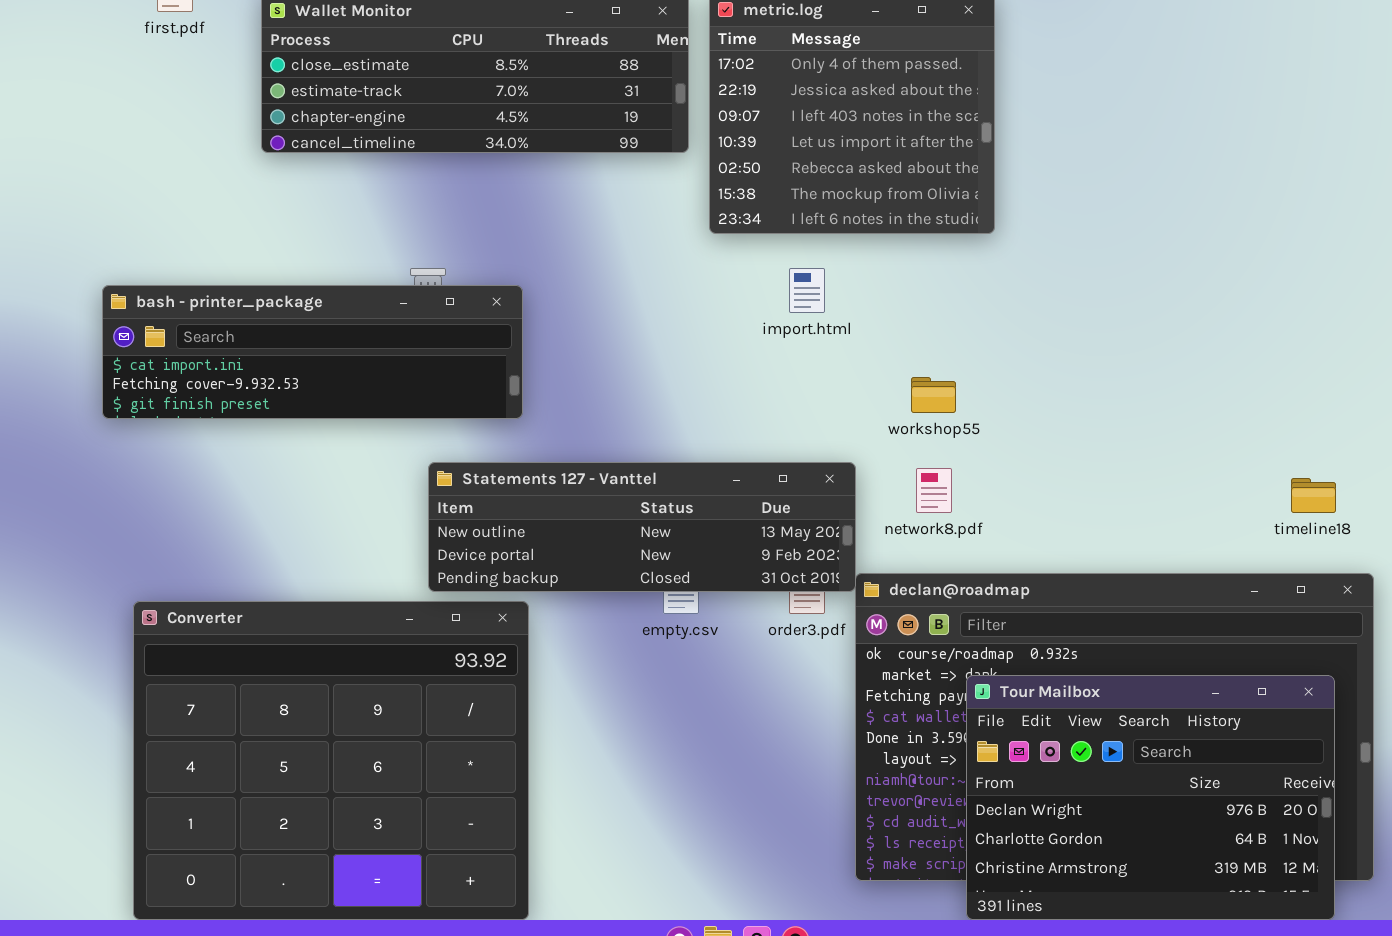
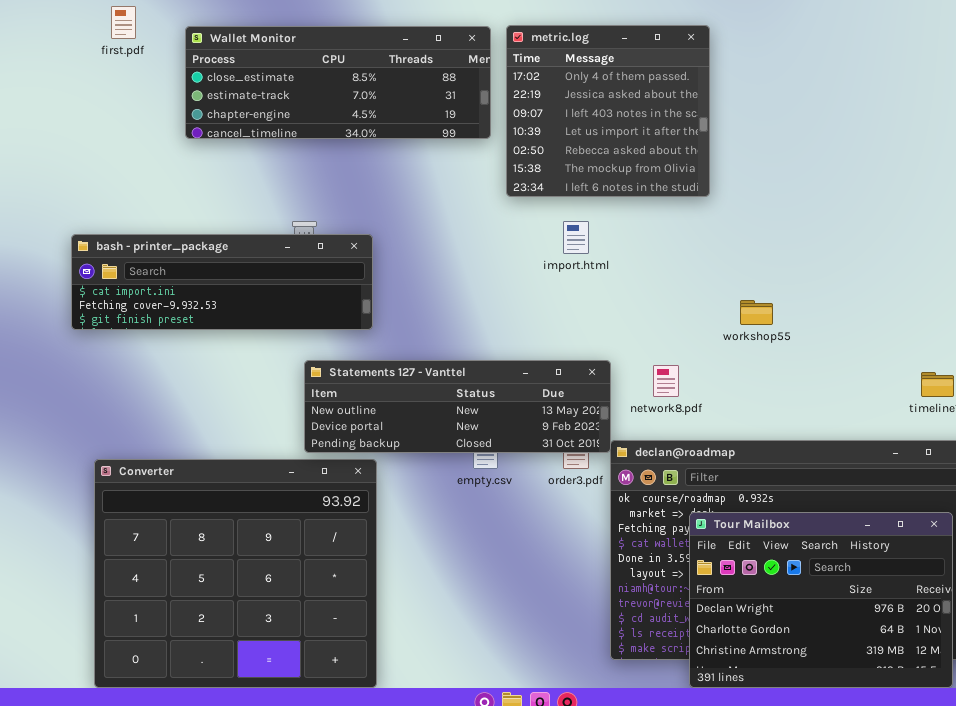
workshop55: [911,377,956,413] -> [740,300,773,325], moved

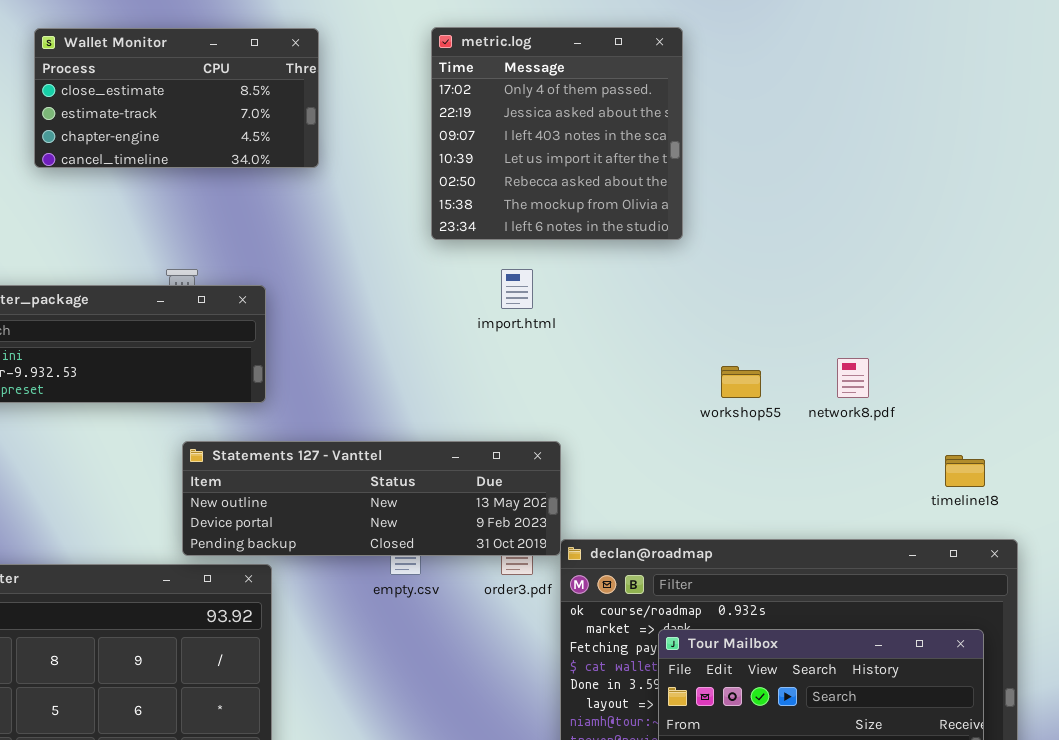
Wallet Monitor: [185,26,491,139] -> [34,28,319,168], resized
network8.pdf: [653,365,679,397] -> [837,358,869,398], moved

